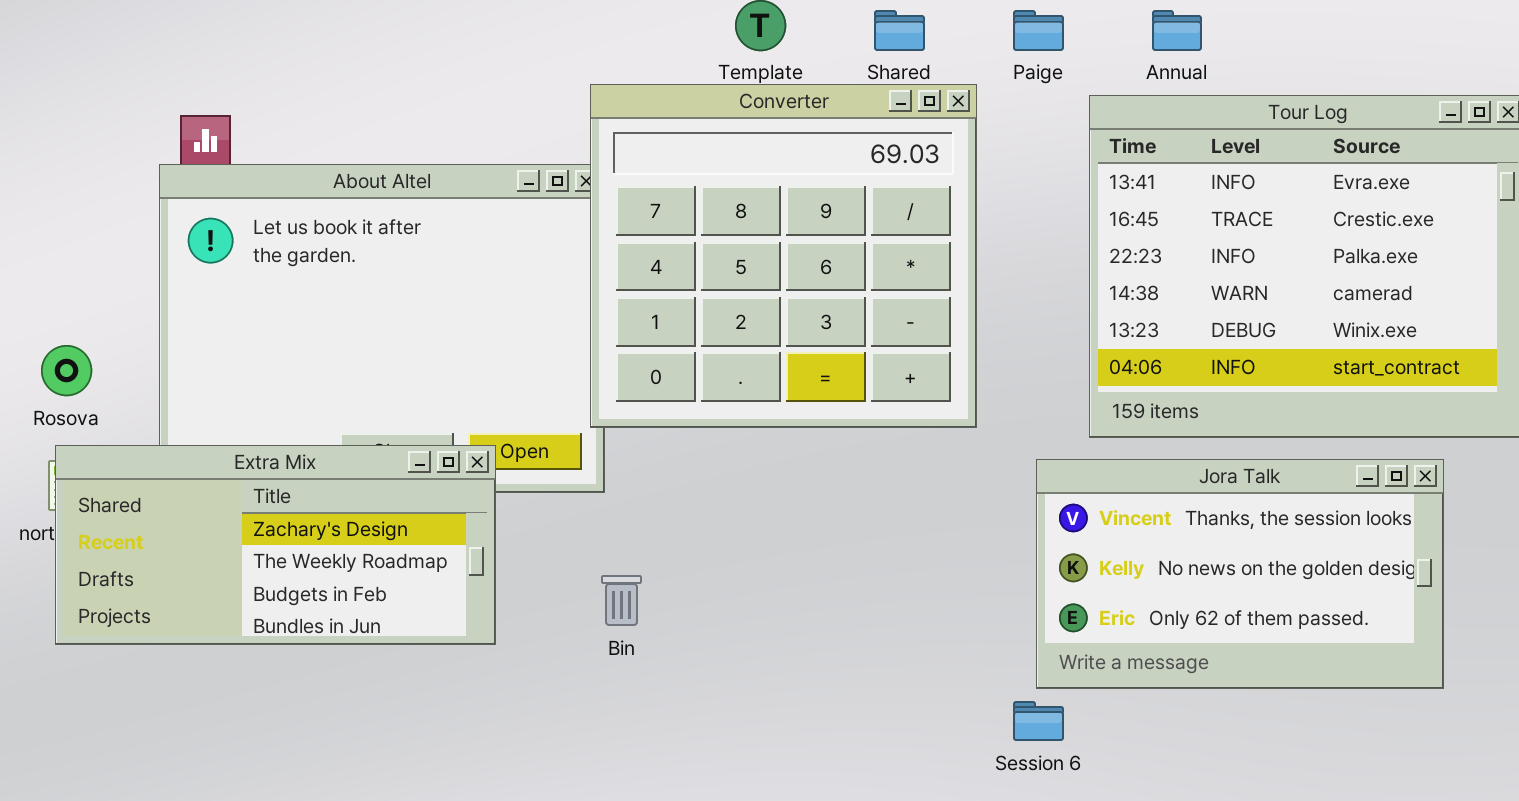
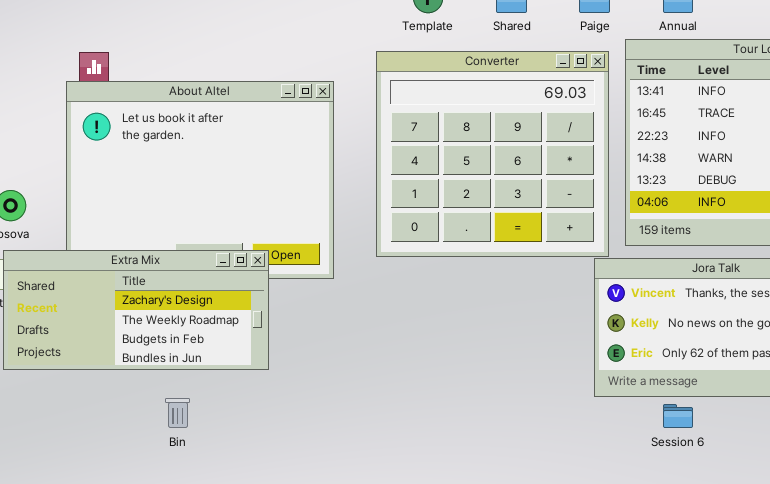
Converter: [590,84,977,428] -> [376,51,609,257], moved
Bin: [601,575,642,626] -> [165,398,190,428], moved
Session 6: [1013,701,1064,741] -> [663,404,693,428], moved

